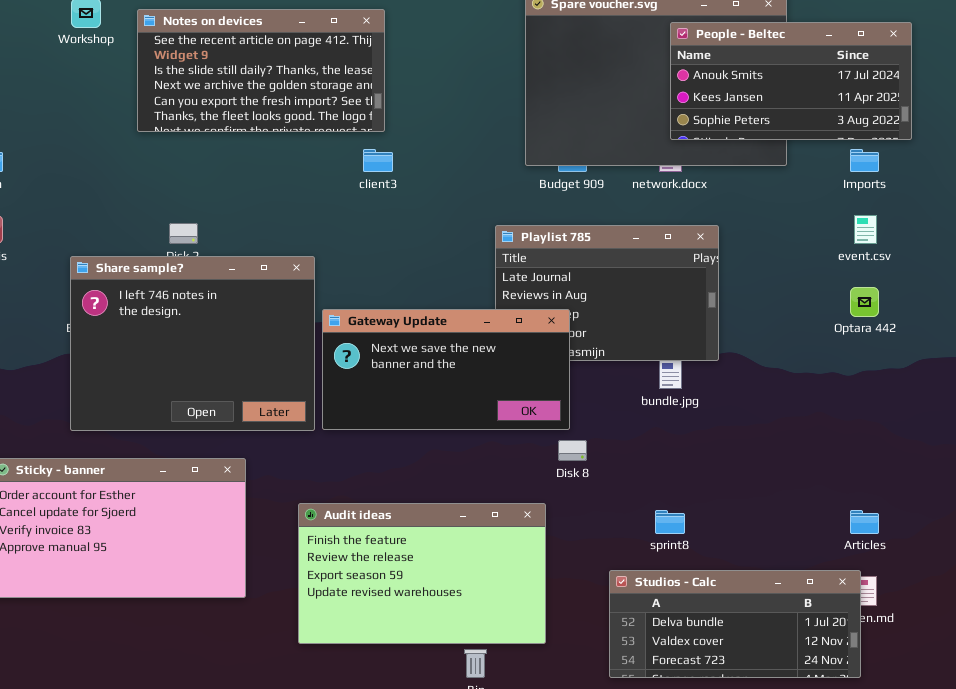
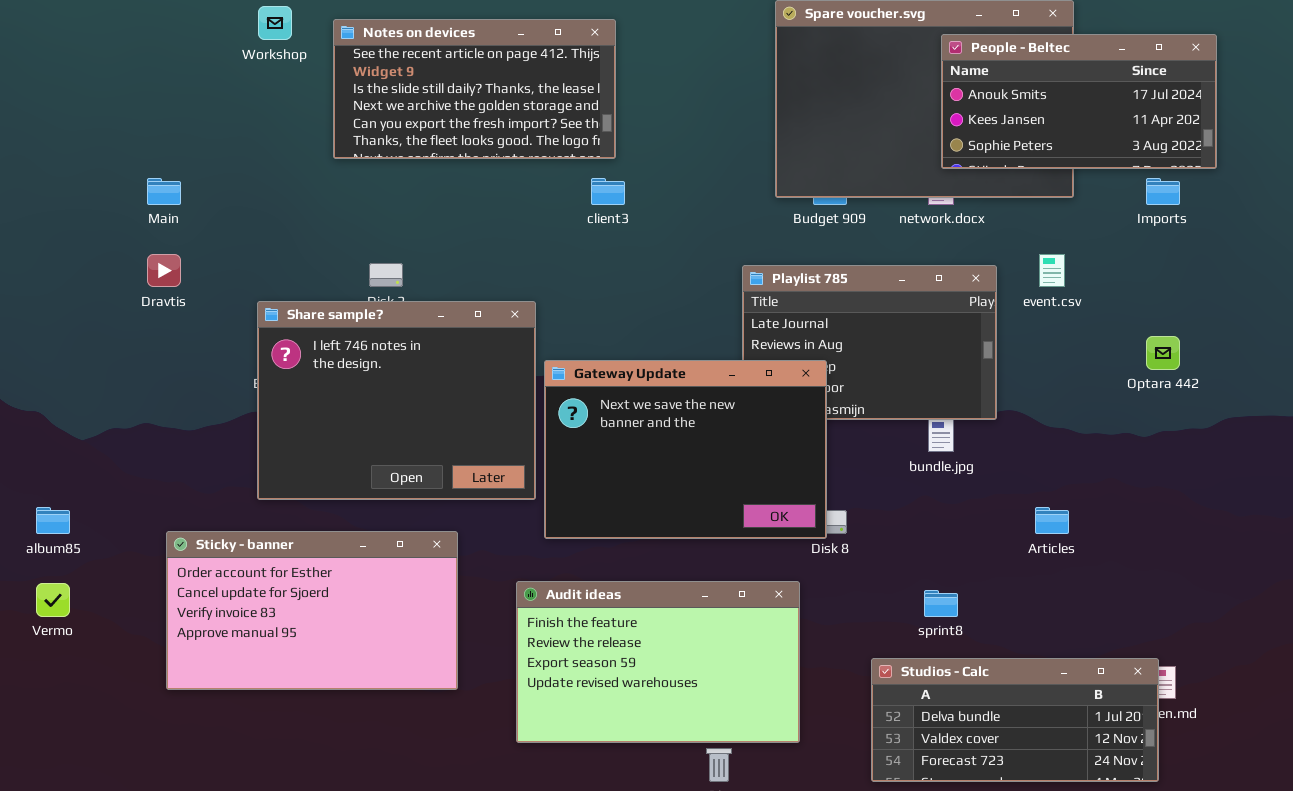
event.csv: [854,215,877,244] -> [1039,254,1065,287], moved
Gateway Update: [322,309,570,430] -> [544,360,827,539], resized
Articles: [850,510,879,534] -> [1035,507,1069,534], moved

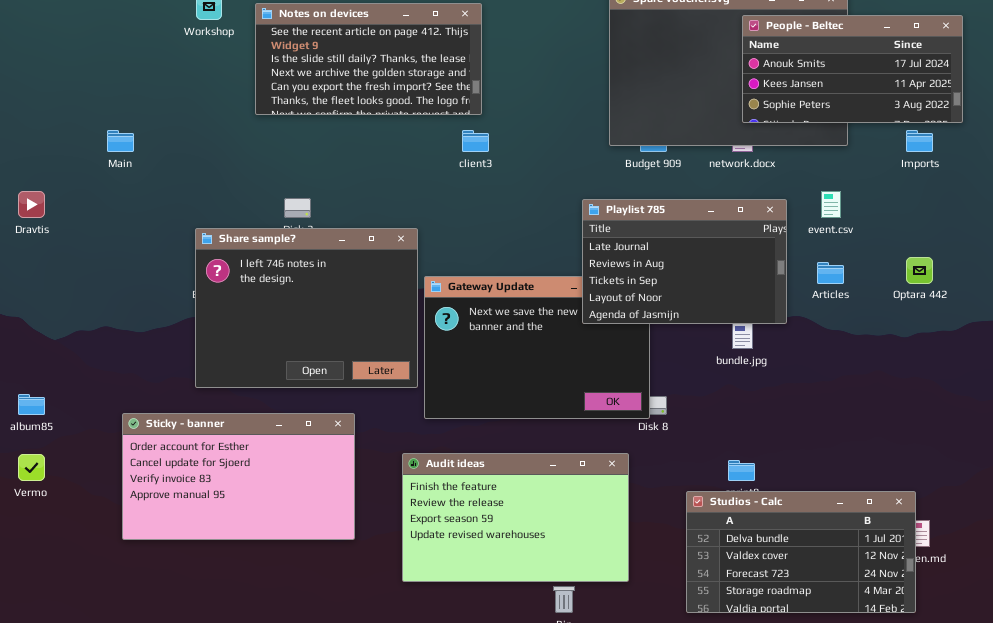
Dravtis: [147,254,181,287] -> [18,191,45,218], moved
Playlist 785: [742,265,997,420] -> [582,199,787,324], raised
Articles: [1035,507,1069,534] -> [817,262,844,284], moved
Studios - Calc: [871,658,1159,782] -> [686,491,916,613], resized

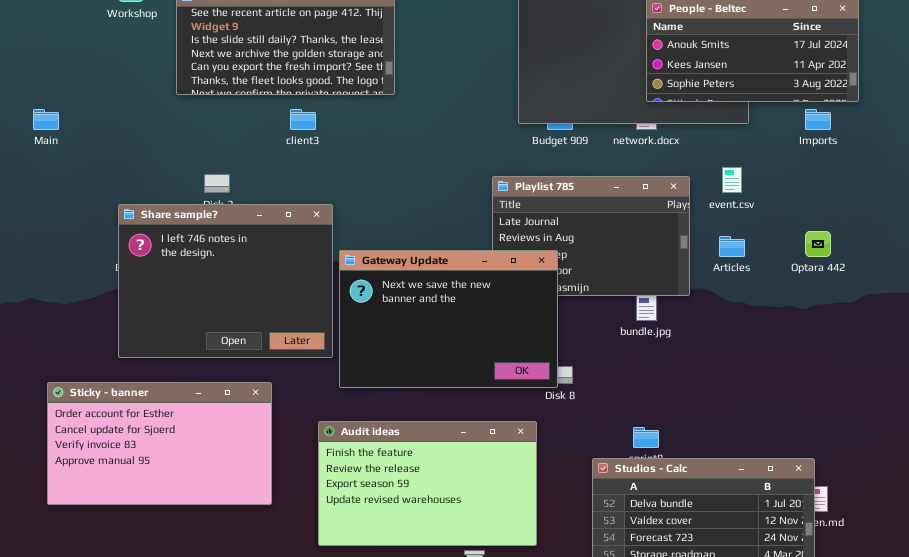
client3: [462,130,489,152] -> [290,109,316,130], moved
Gateway Update: [424,276,650,419] -> [339,250,558,388], raised

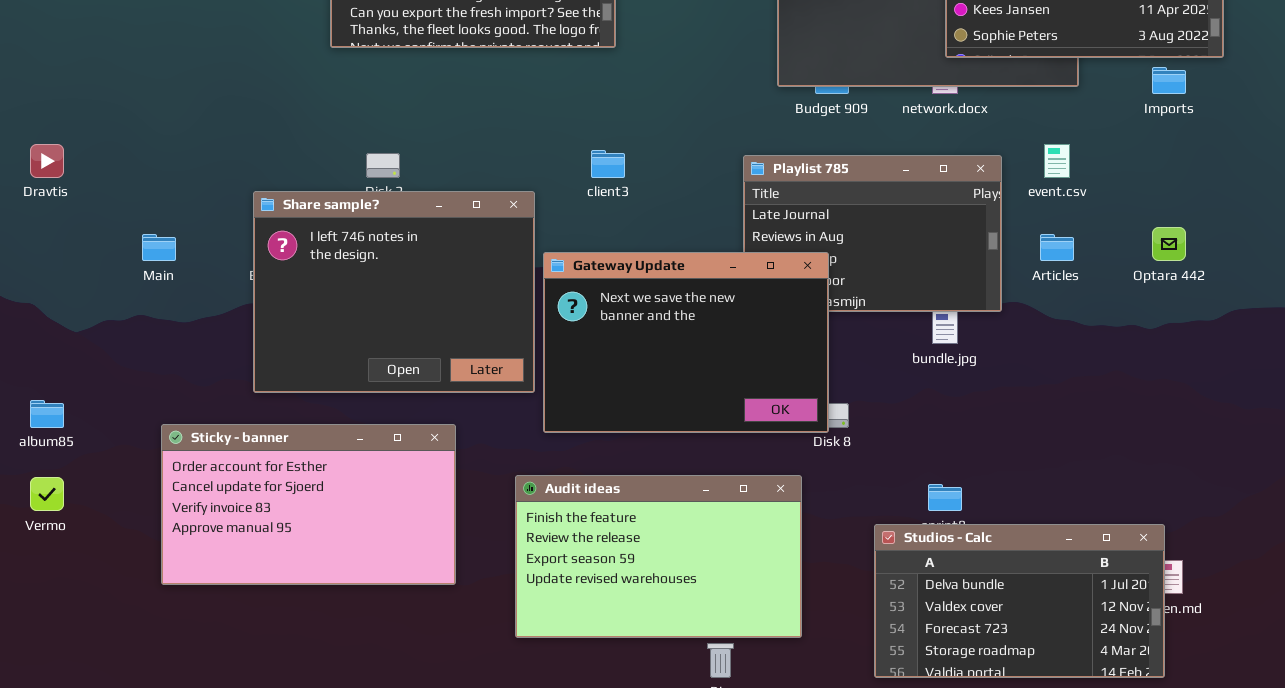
Main: [33,109,59,130] -> [142,234,176,261], moved
client3: [290,109,316,130] -> [591,150,625,178], moved

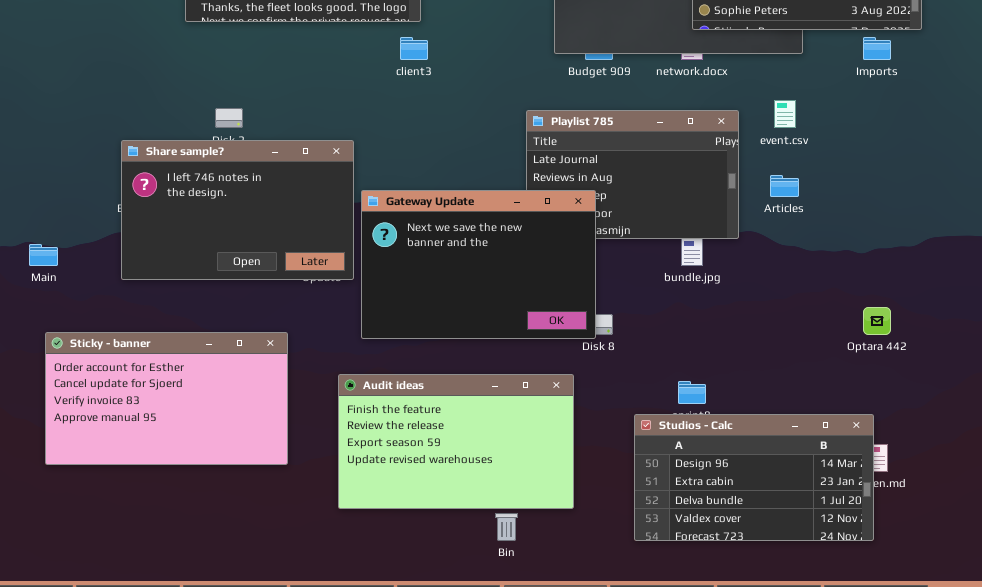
client3: [591,150,625,178] -> [400,37,428,60], moved
Share sample?: [253,191,535,393] -> [121,140,354,280], resized
Optara 442: [1152,227,1186,261] -> [863,307,891,335], moved
Main: [142,234,176,261] -> [29,244,58,266], moved
Studios - Calc: [874,524,1165,678] -> [634,414,874,541], scrolled up 2 rows

